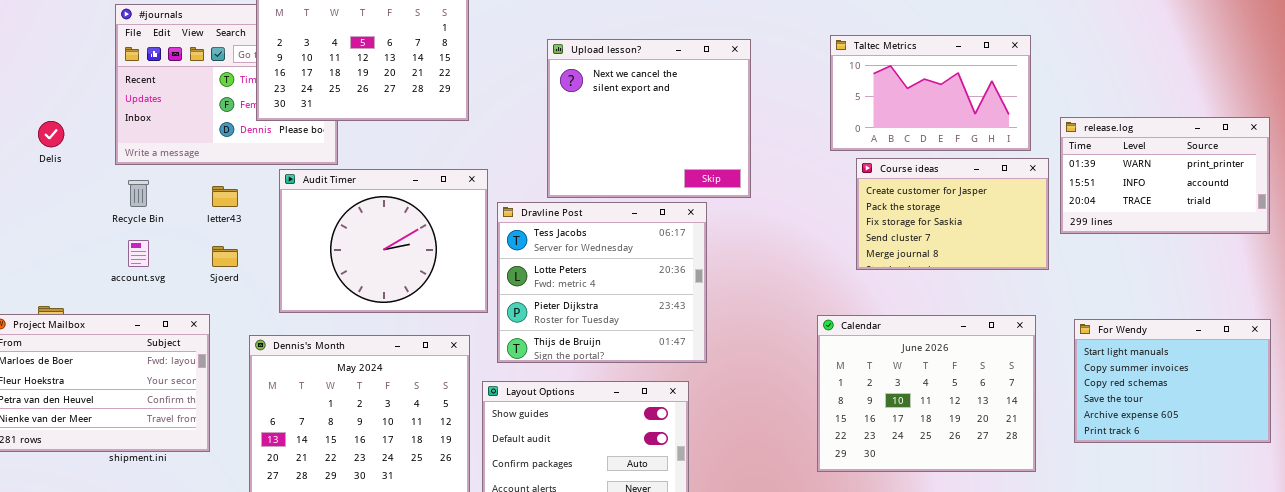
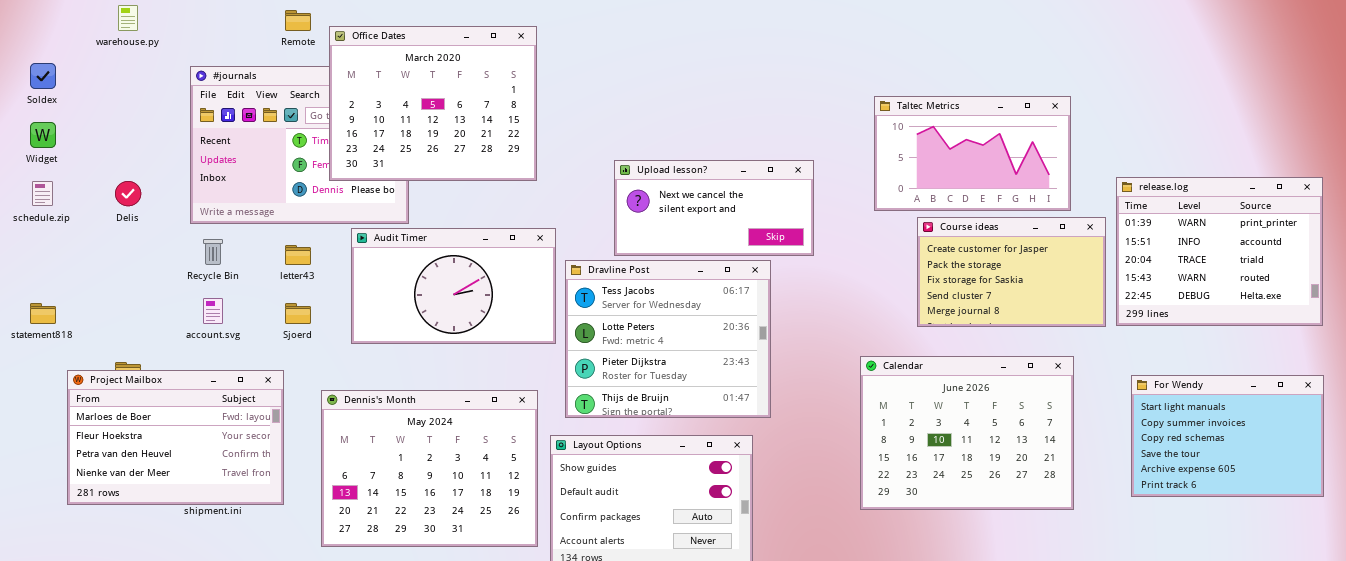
Taltec Metrics: [830,35,1031,151] -> [874,96,1071,211], moved
Upload lesson?: [547,39,751,198] -> [614,160,814,256], resized
release.log: [1060,117,1270,234] -> [1116,177,1323,326], resized
Audit Timer: [279,169,488,313] -> [351,228,556,344], resized
Calendar: [817,315,1036,472] -> [860,356,1074,510], moved

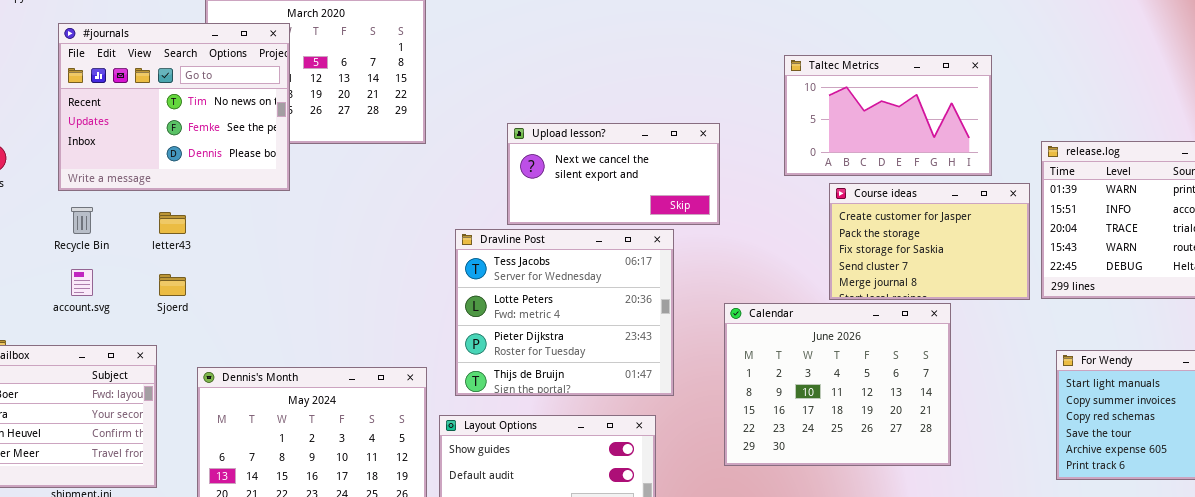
#journals: [190,66,409,224] -> [58,23,290,191], raised
Audit Timer: [351,228,556,344] -> none, closed
Calendar: [860,356,1074,510] -> [724,303,951,466], moved

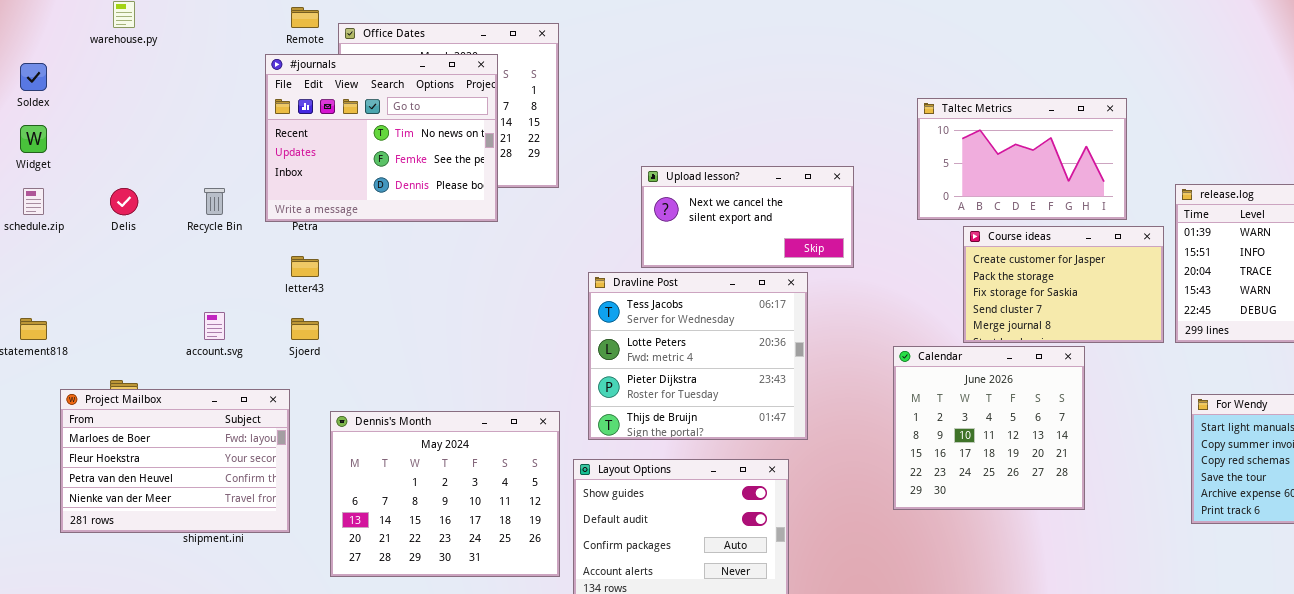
#journals: [58,23,290,191] -> [265,54,498,222], moved
Recycle Bin: [71,207,93,234] -> [204,188,225,215], moved
Calendar: [724,303,951,466] -> [893,346,1085,510], resized

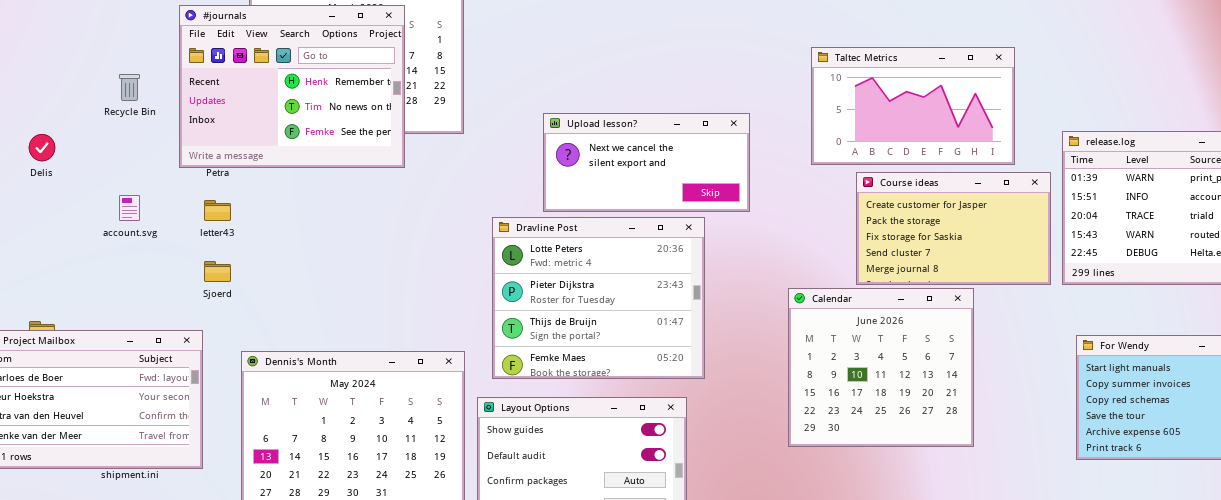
#journals: [265,54,498,222] -> [179,5,405,168], scrolled up 1 row
Recycle Bin: [204,188,225,215] -> [119,74,140,101], moved
Dravline Post: [588,272,808,440] -> [492,217,705,379], scrolled down 1 row
account.svg: [204,312,225,340] -> [119,195,140,221], moved

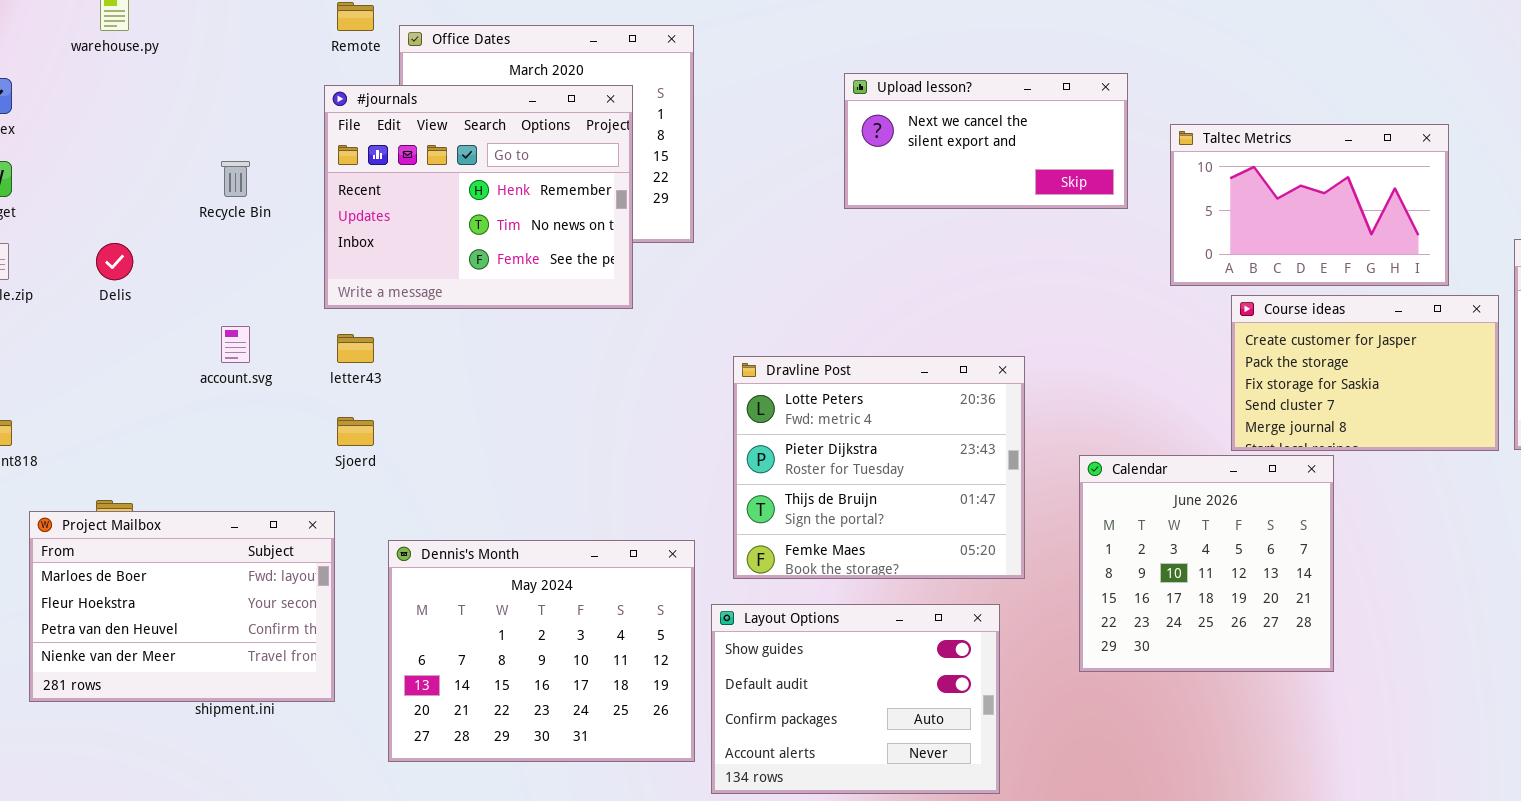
#journals: [179,5,405,168] -> [324,85,633,309], moved
Upload lesson?: [543,113,750,212] -> [844,73,1128,209], moved
Calendar: [788,288,974,447] -> [1079,455,1334,672], moved

